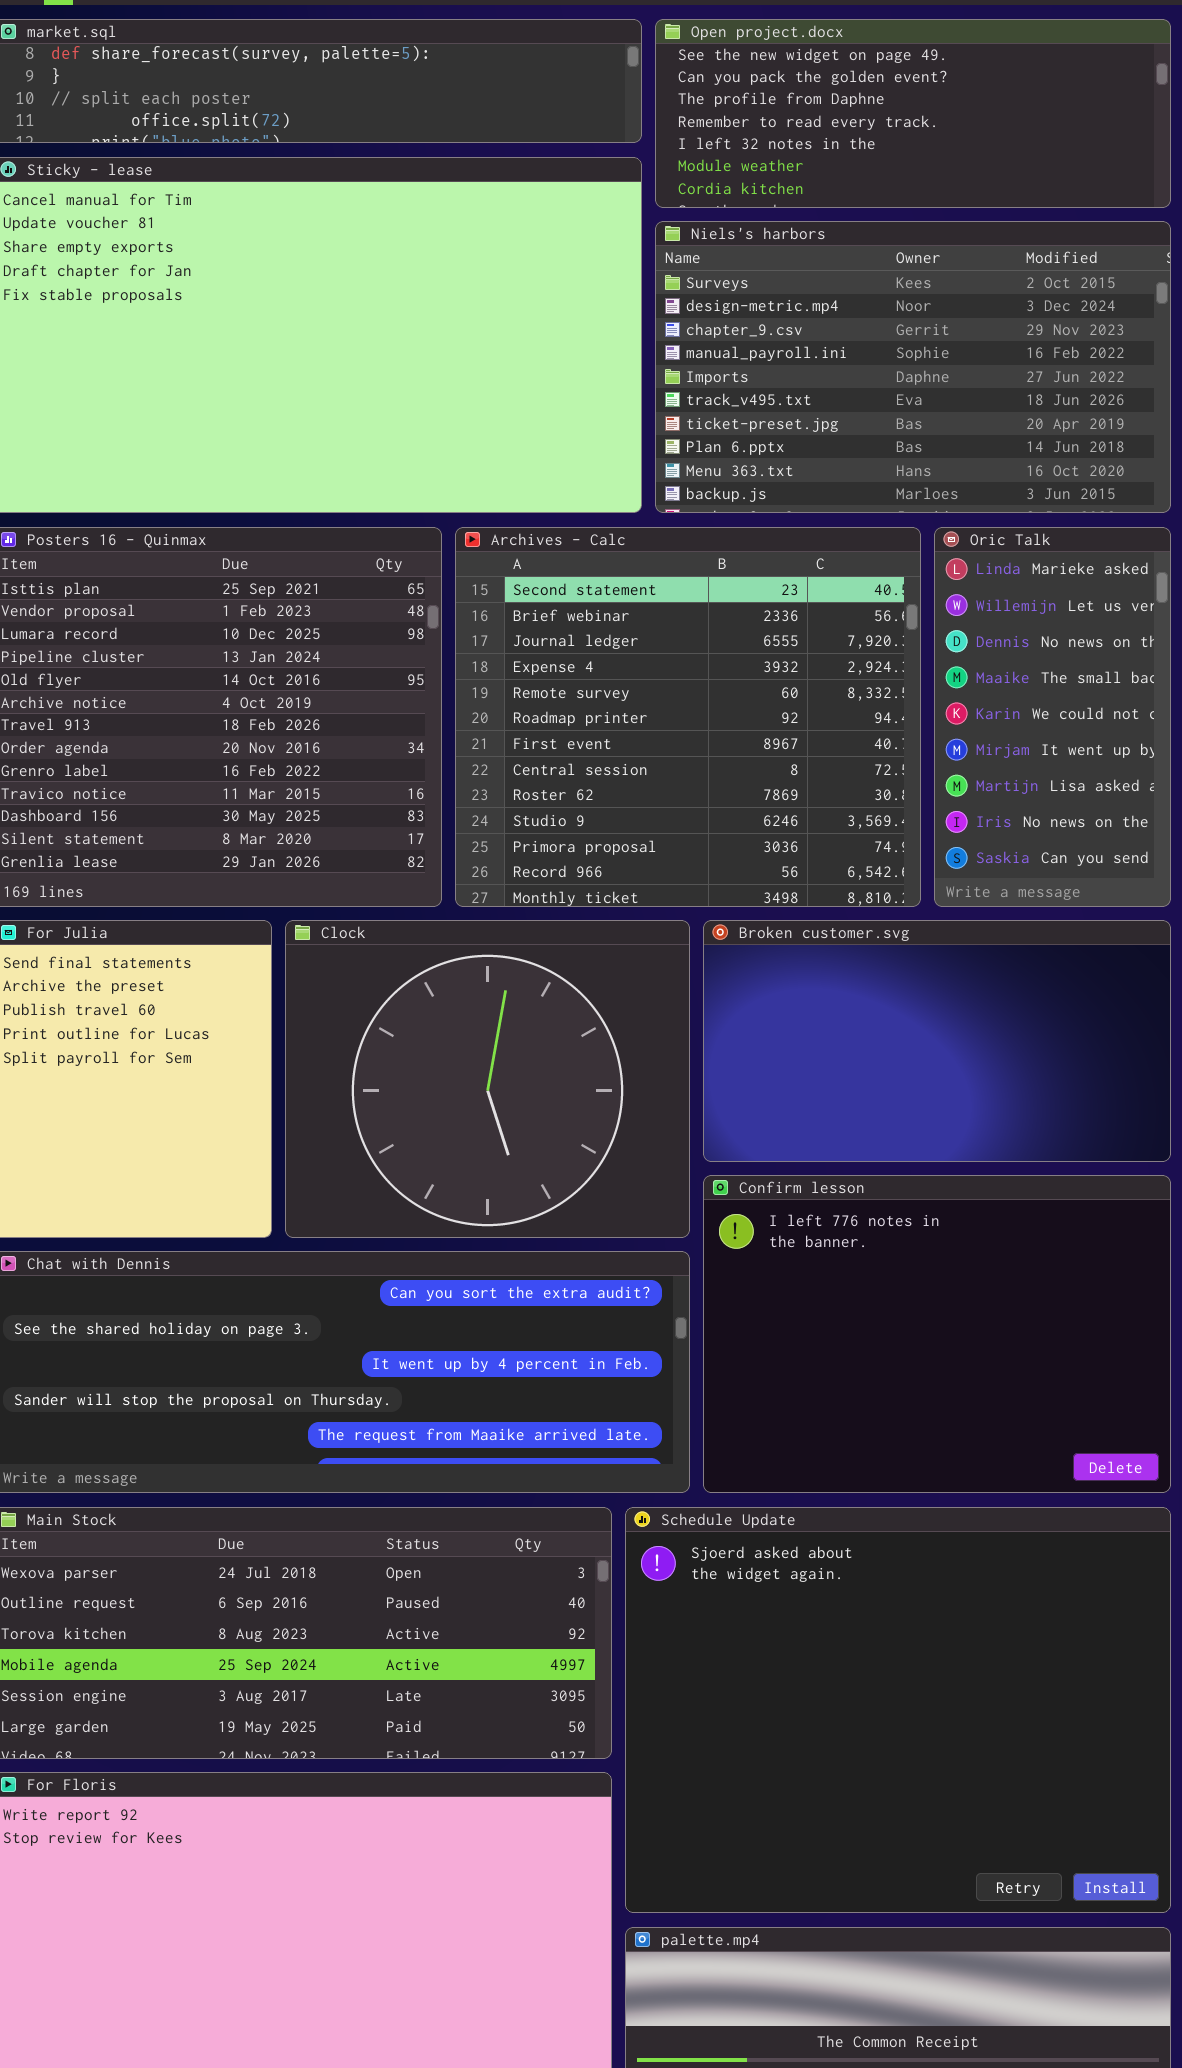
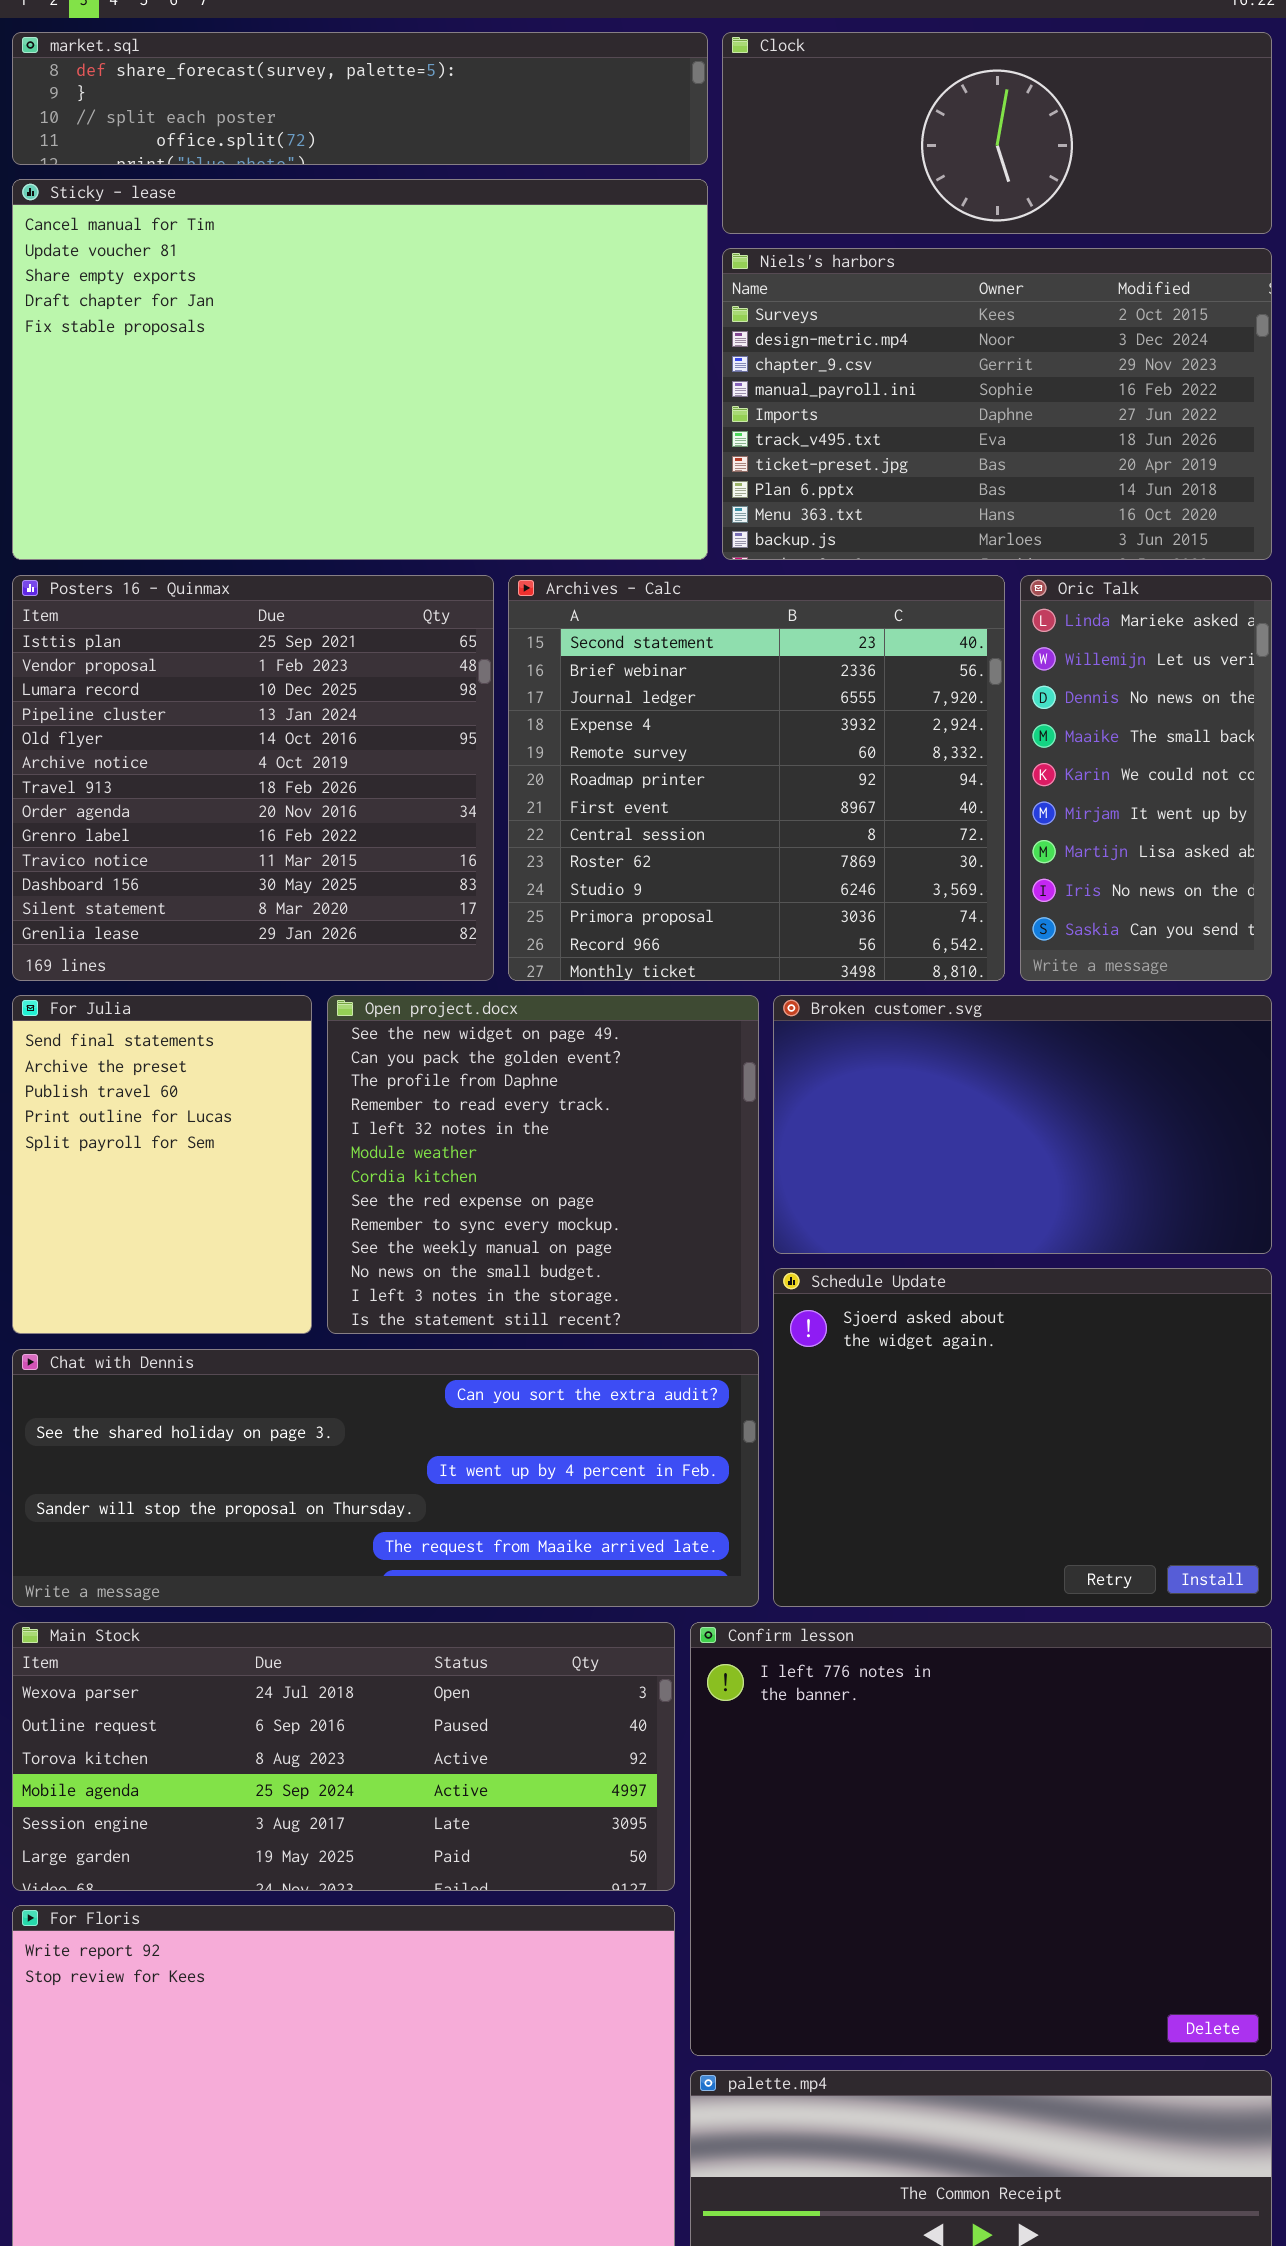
Open project.docx: [655,19,1171,208] -> [327,995,759,1334], moved, resized
Clock: [285,920,690,1238] -> [722,32,1272,234], moved, resized
Confirm lesson: [703,1175,1171,1493] -> [690,1622,1272,2056], moved, resized
Schedule Update: [625,1507,1171,1913] -> [773,1268,1272,1607], moved, resized

